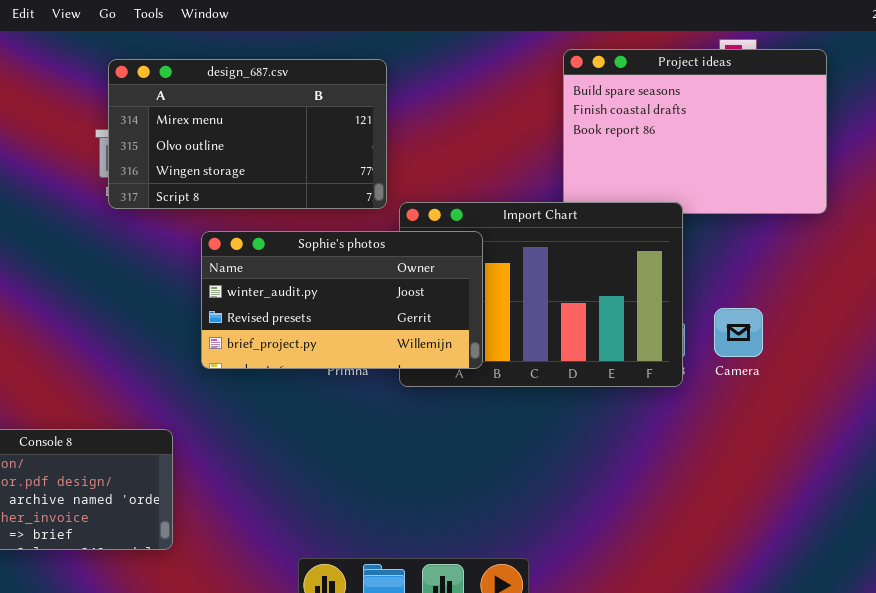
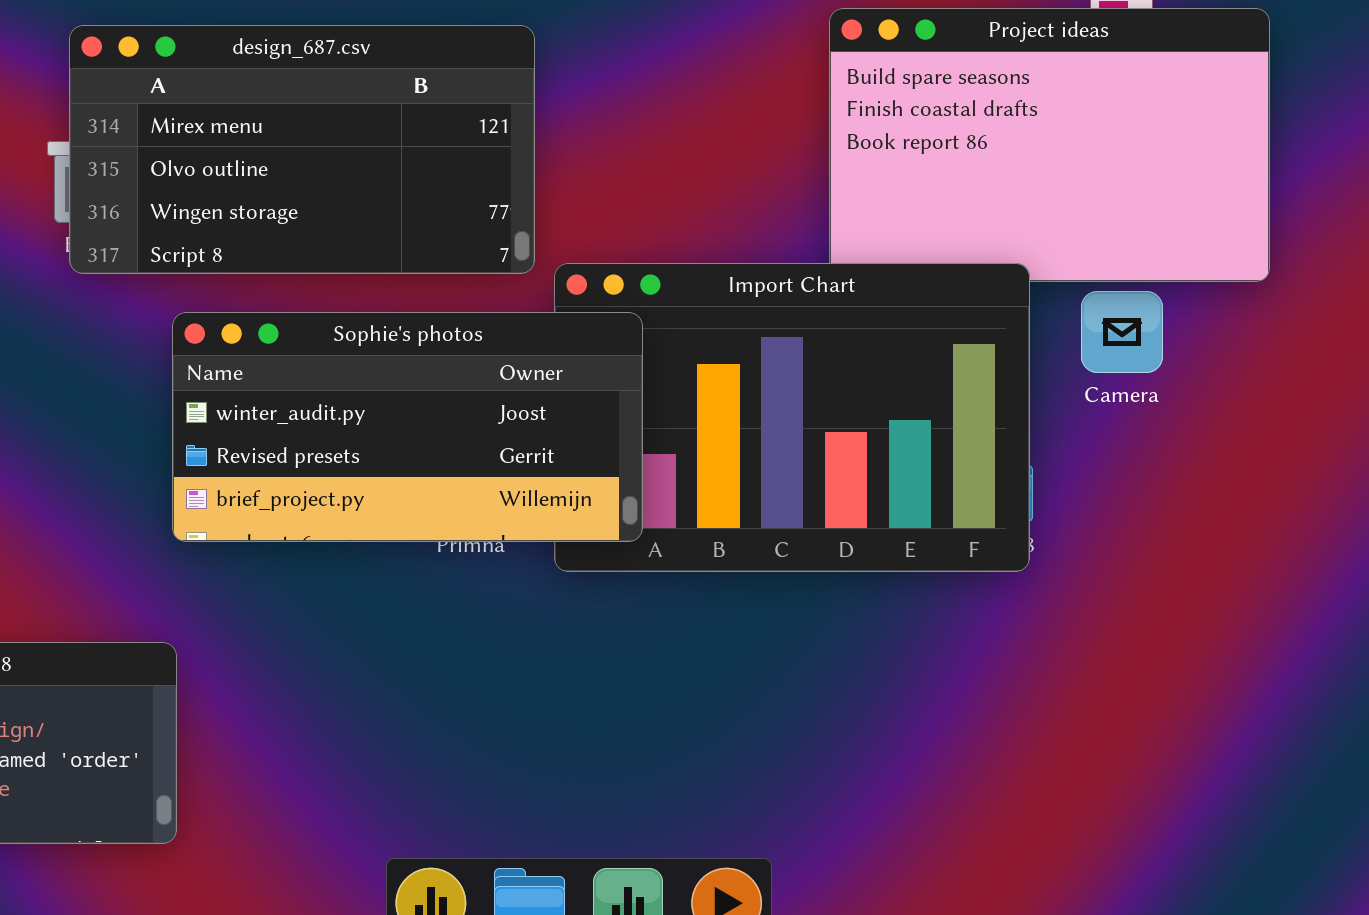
Sophie's photos: [201,231,483,369] -> [172,312,643,542], moved
Camera: [714,308,763,357] -> [1081,291,1163,373], moved

